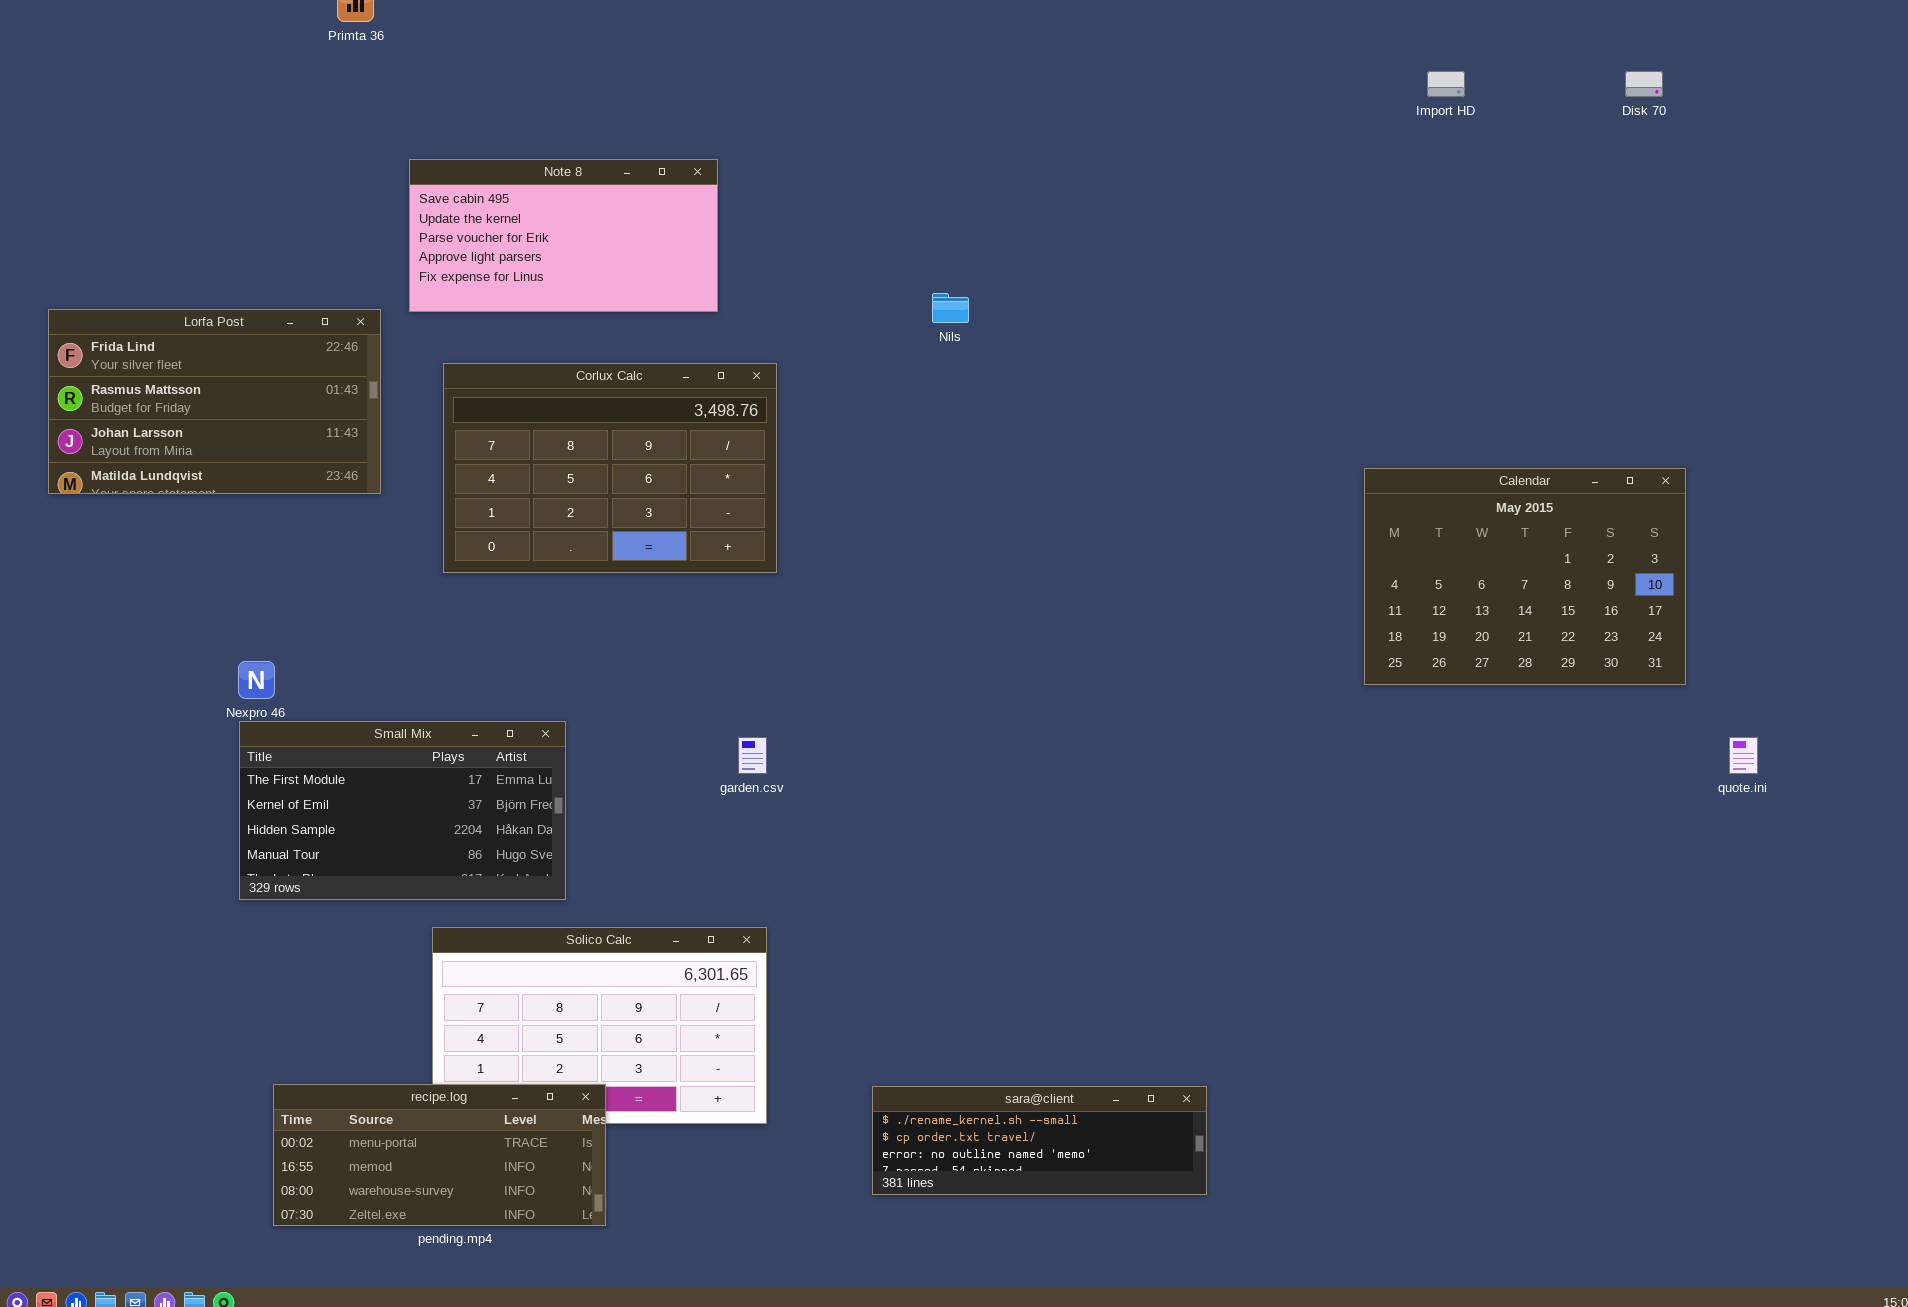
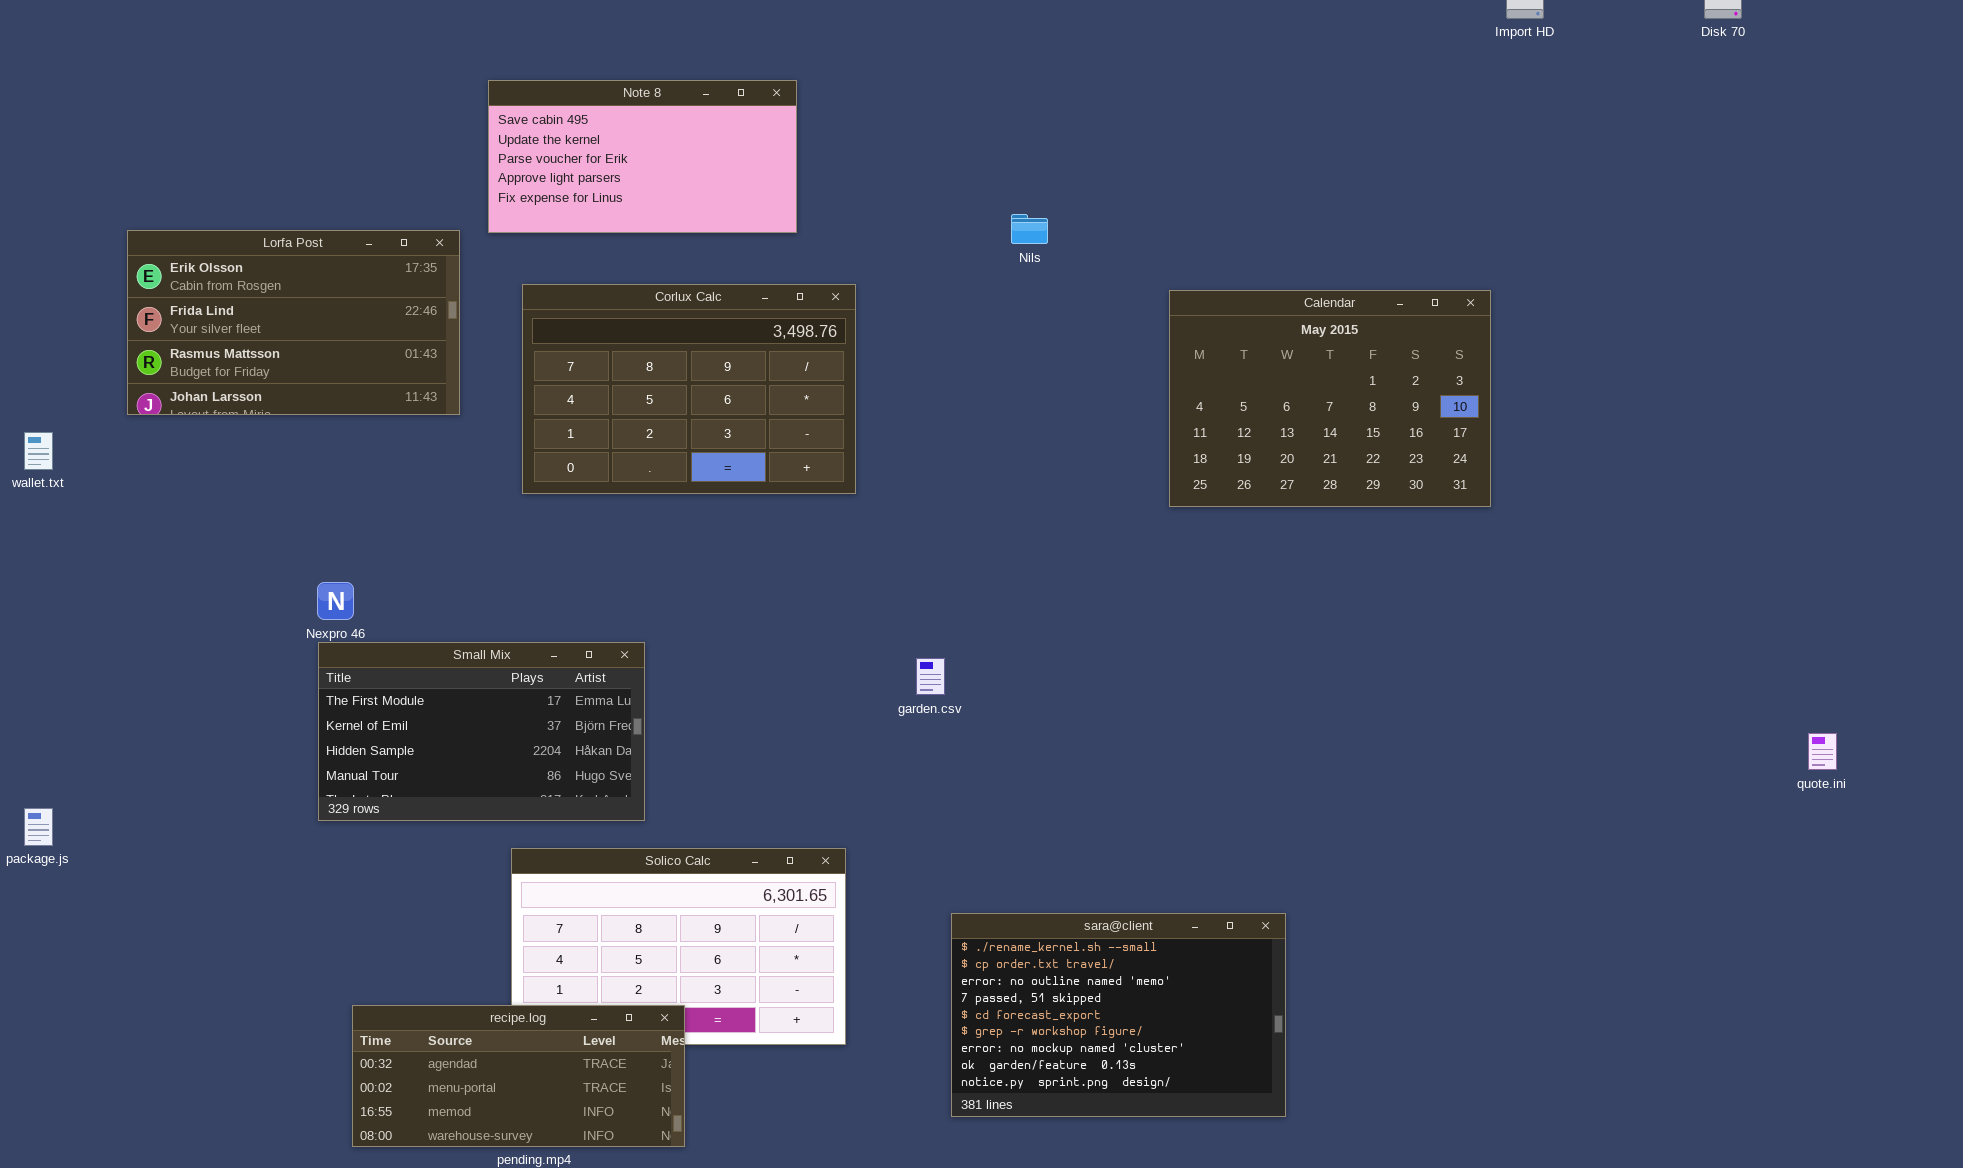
Lorfa Post: [48,309,381,494] -> [127,230,460,415], scrolled up 1 row
Calendar: [1364,468,1686,685] -> [1169,290,1491,507], moved
garden.csv: [738,737,767,774] -> [916,658,945,695], moved
quote.ini: [1729,737,1758,774] -> [1808,733,1837,770], moved
recipe.log: [273,1084,606,1226] -> [352,1005,685,1147], scrolled up 1 row
sara@client: [872,1086,1207,1195] -> [951,913,1286,1117], resized

